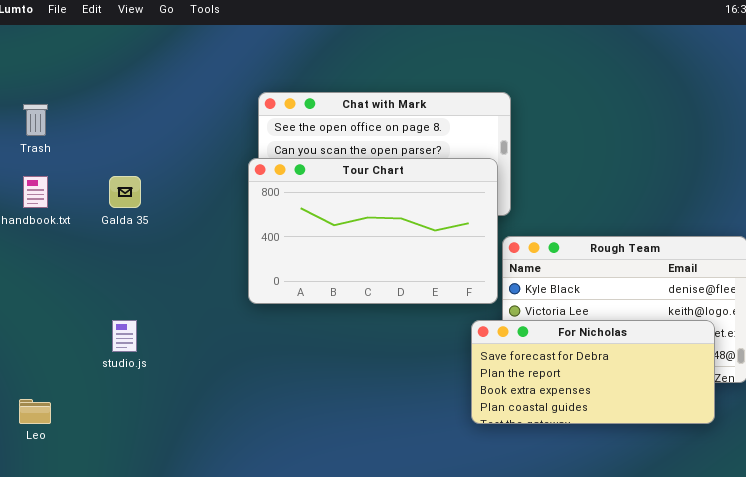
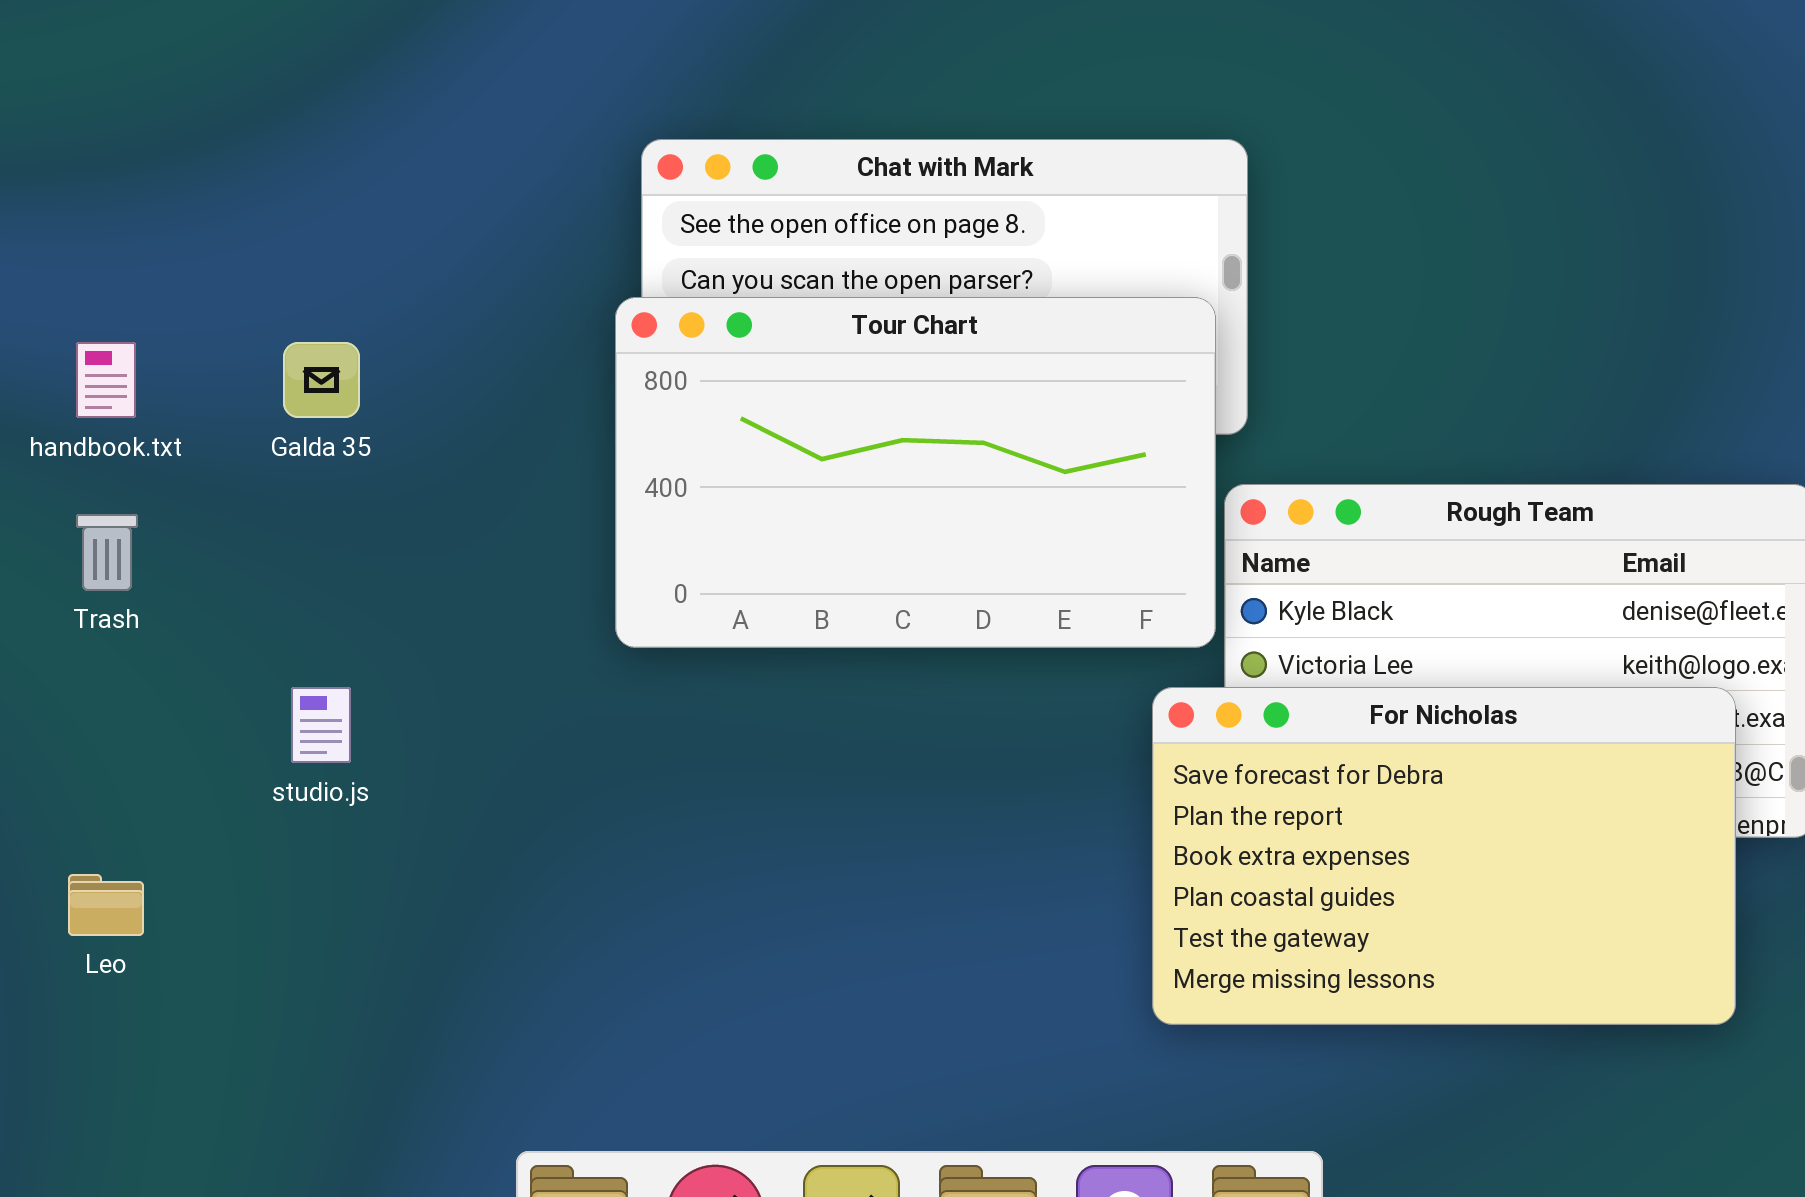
Trash: [23,104,48,136] -> [76,514,138,591], moved
For Nicholas: [471,320,715,424] -> [1152,687,1736,1025], resized

